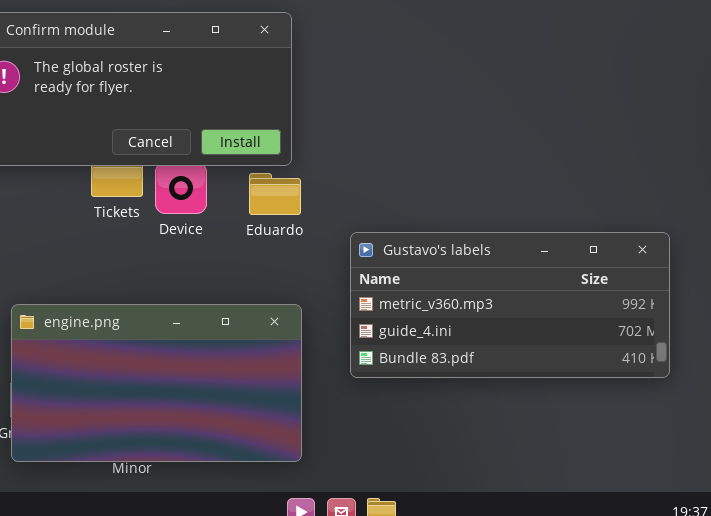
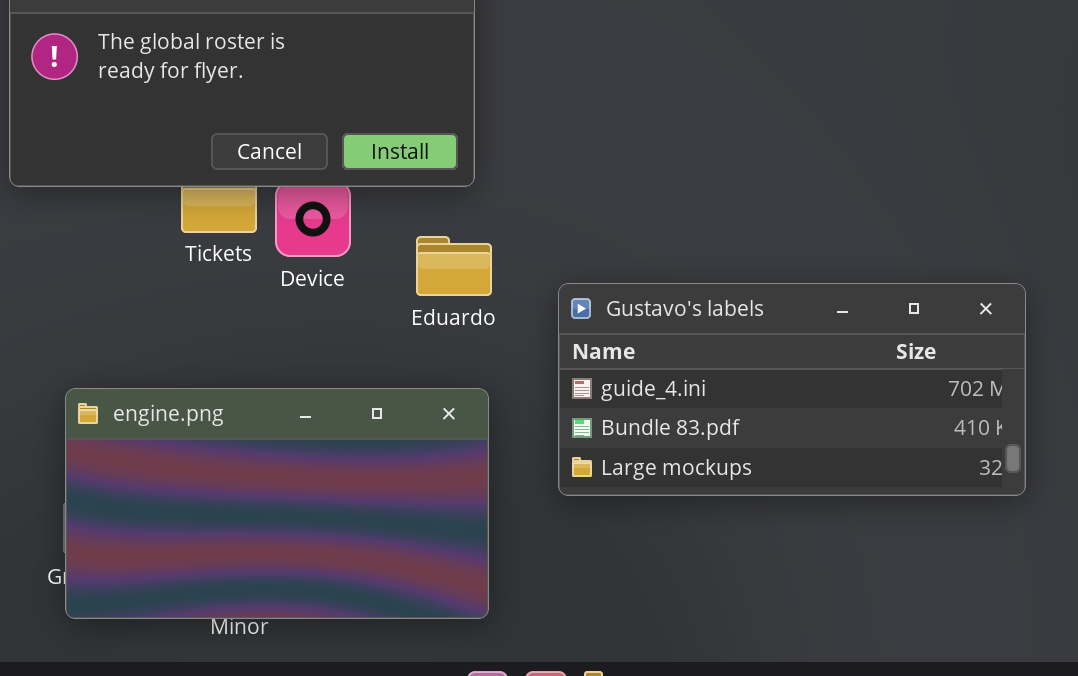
Eduardo: [249,173,301,215] -> [416,236,492,296], moved
Gustavo's labels: [350,232,670,378] -> [558,283,1026,496], scrolled down 1 row

